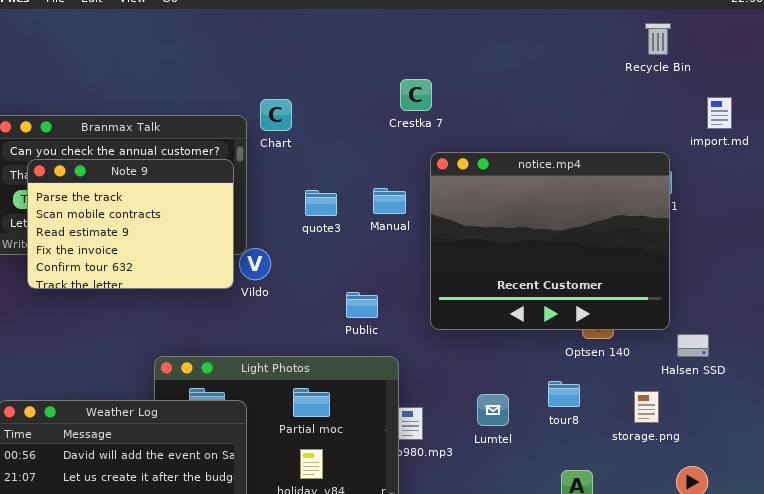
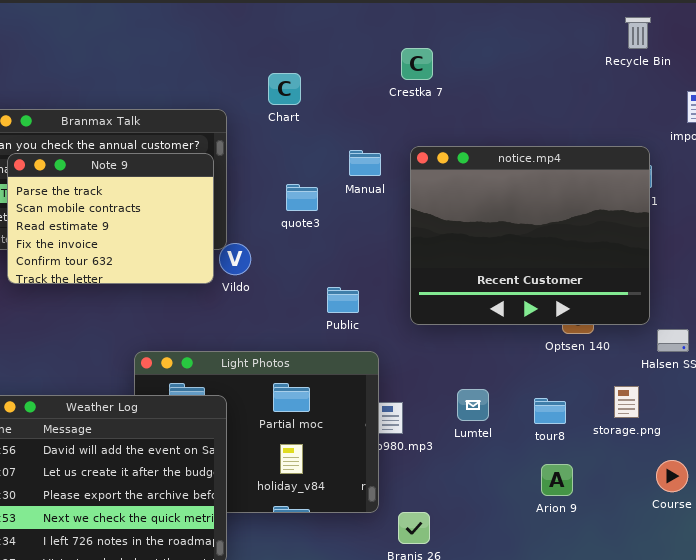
Crestka 7: [400,79,432,111] -> [401,48,433,80], moved
Chart: [260,99,292,131] -> [268,73,301,105], moved
Manual: [373,188,406,214] -> [349,150,381,176], moved
tour8: [548,381,580,407] -> [534,398,566,424], moved

